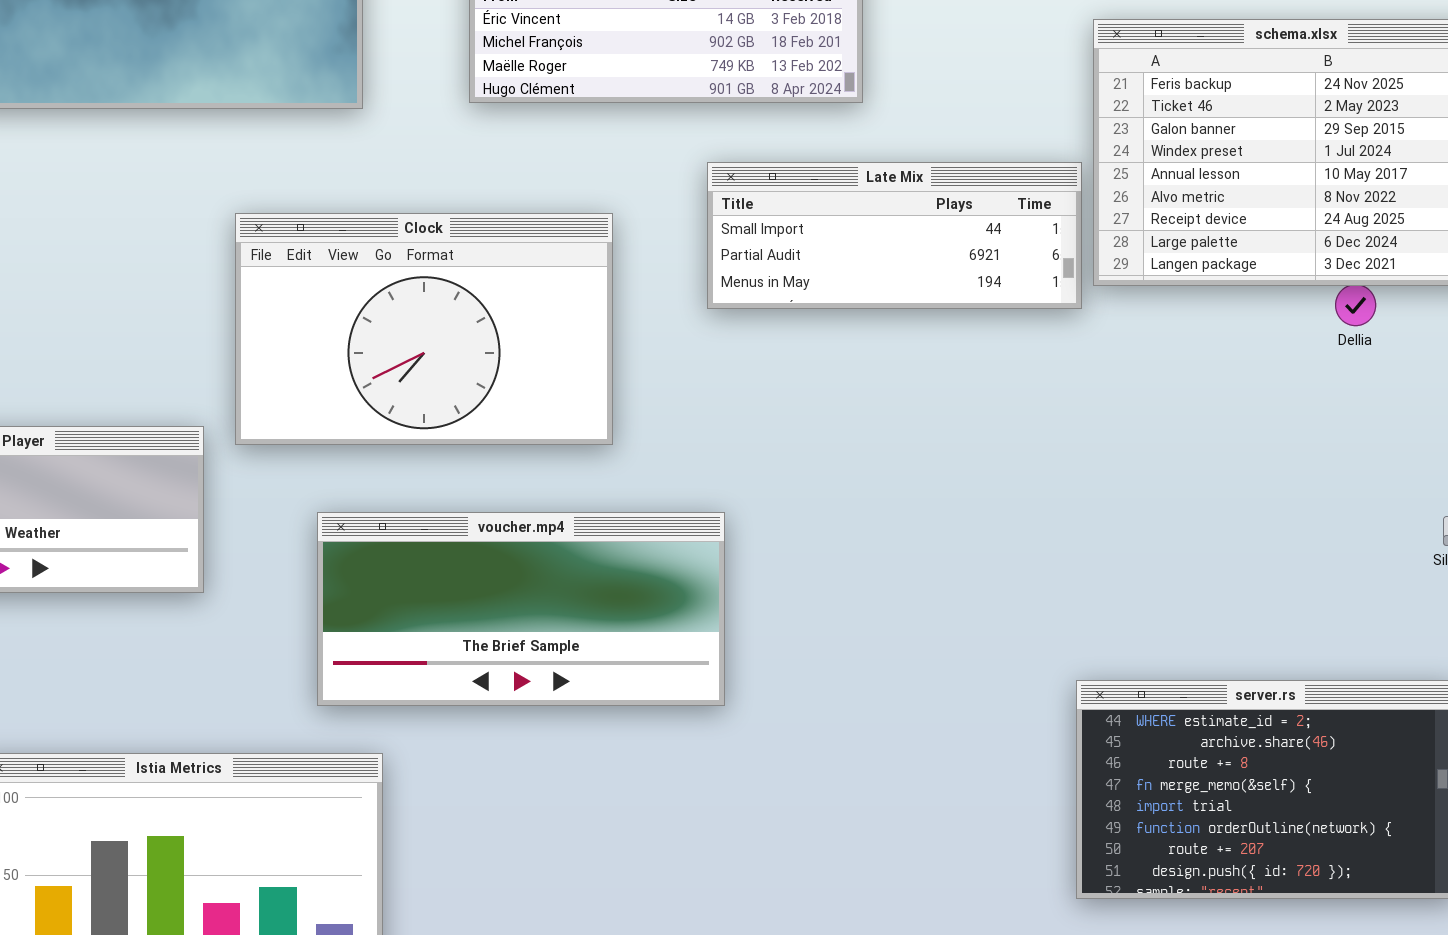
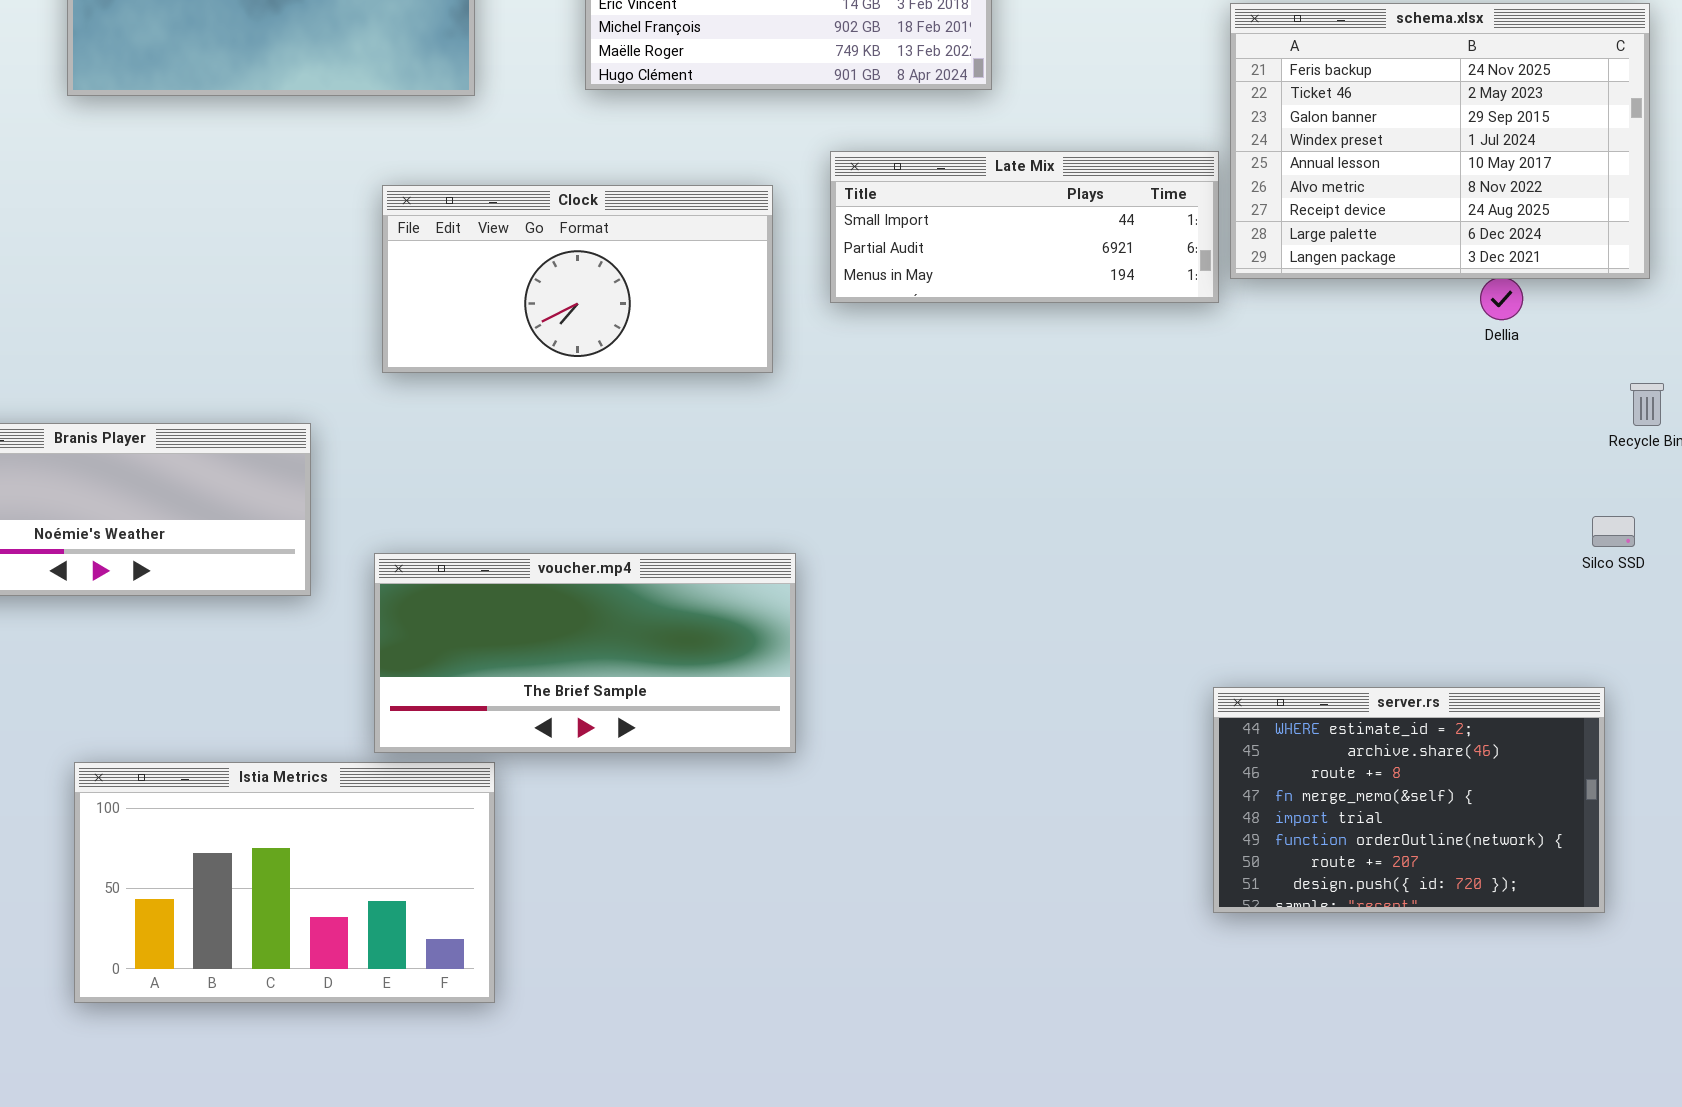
Clock: [235,213,613,445] -> [382,185,773,373], moved, resized
voucher.mp4: [317,512,725,706] -> [374,553,796,753], moved

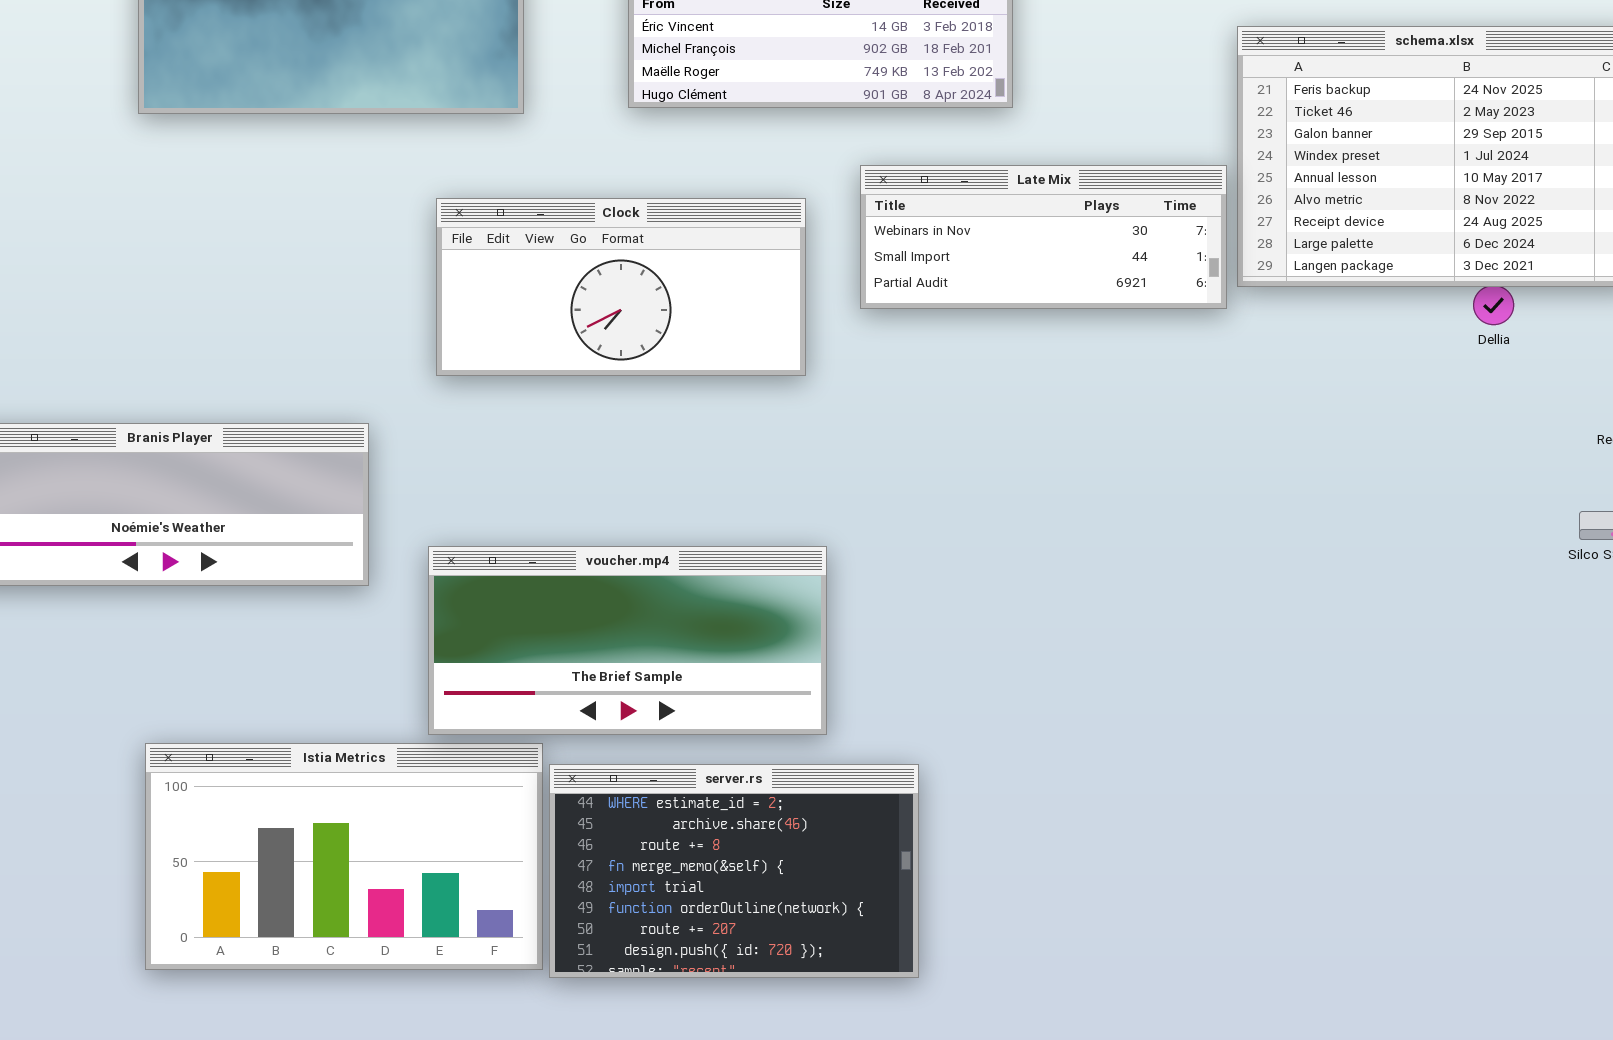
Late Mix: [830,151,1219,303] -> [860,165,1227,309], scrolled up 1 row
server.rs: [1213,687,1605,913] -> [549,764,919,978], moved

